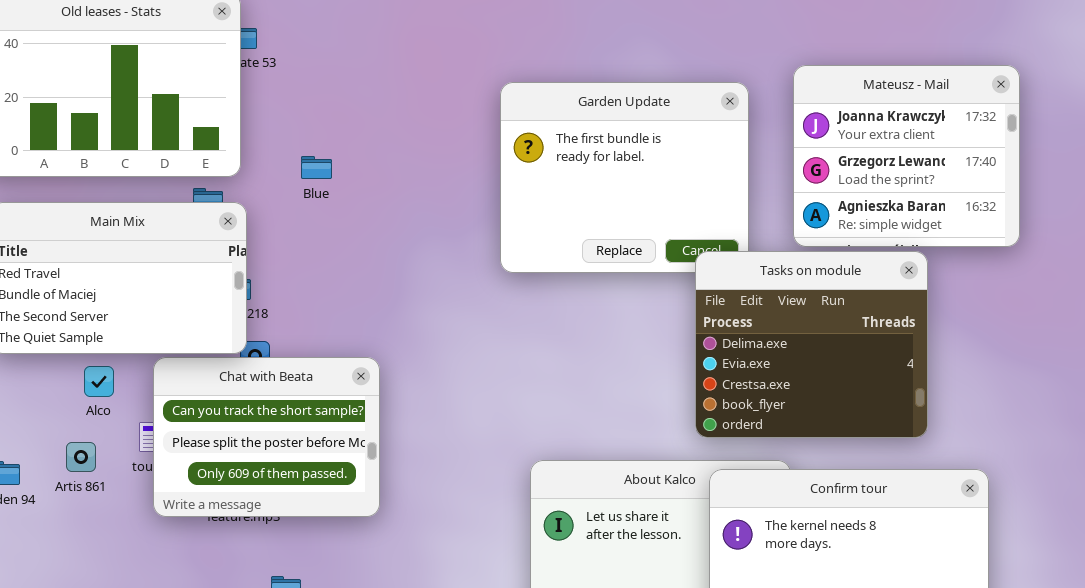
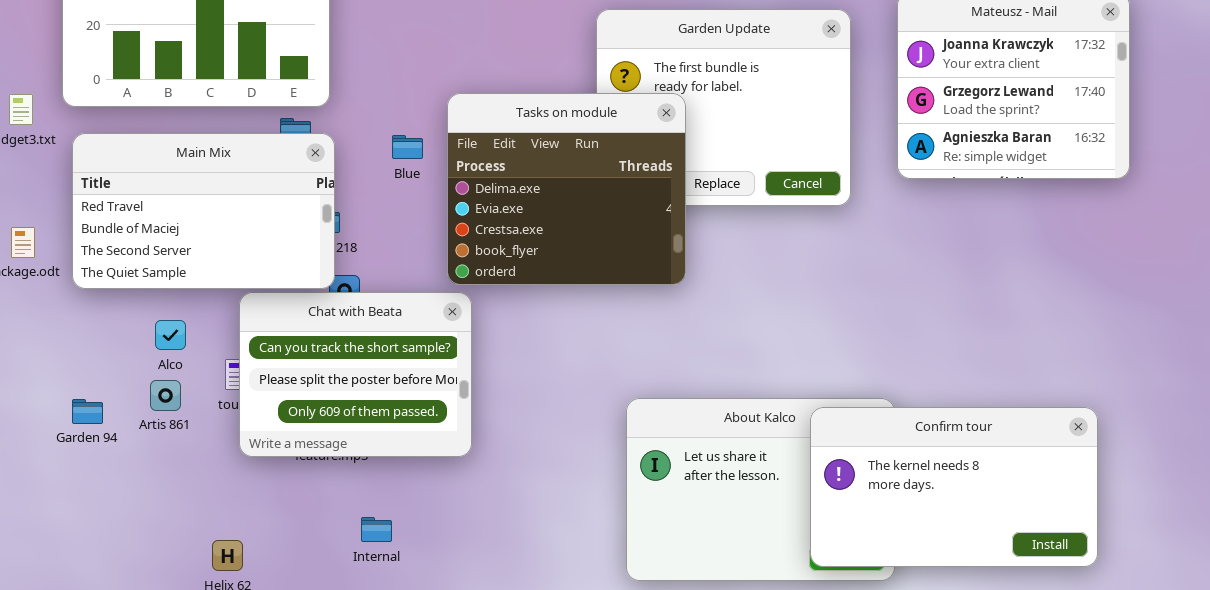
Blue: [301,156,332,179] -> [392,135,423,159], moved
Tasks on module: [695,251,928,438] -> [447,93,686,285], moved
Alco: [84,366,114,397] -> [155,320,186,350], moved

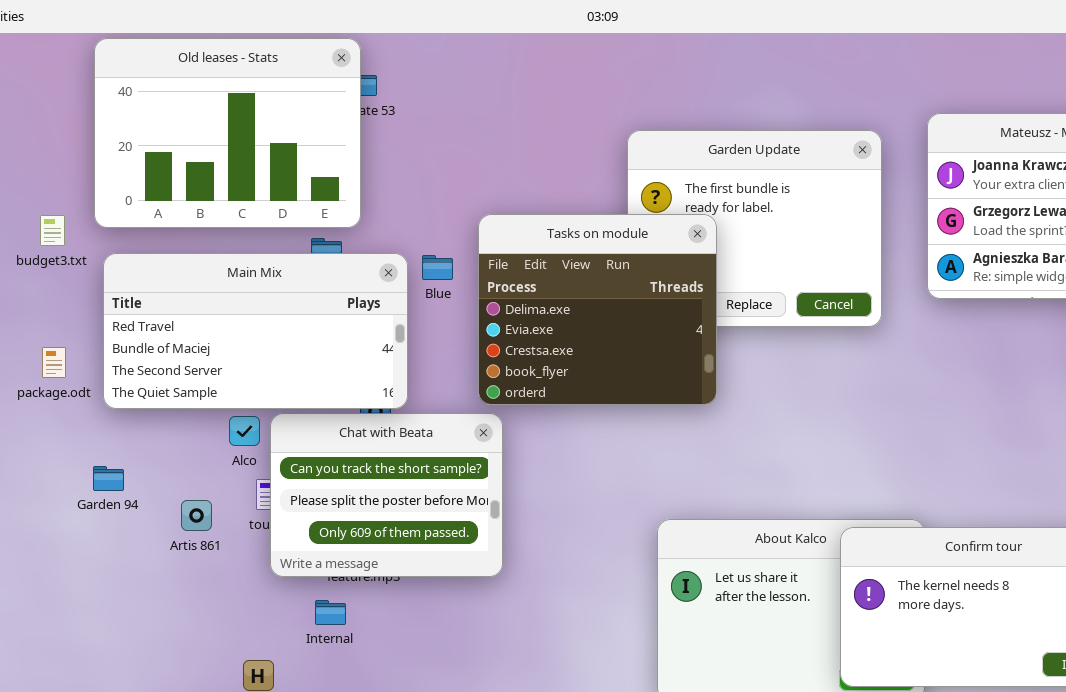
Main Mix: [72,133,335,289] -> [103,253,408,409], resized
Alco: [155,320,186,350] -> [229,416,260,446], moved
Garden 94: [72,399,103,424] -> [93,466,124,491], moved
Internal: [361,517,392,542] -> [315,600,346,625], moved

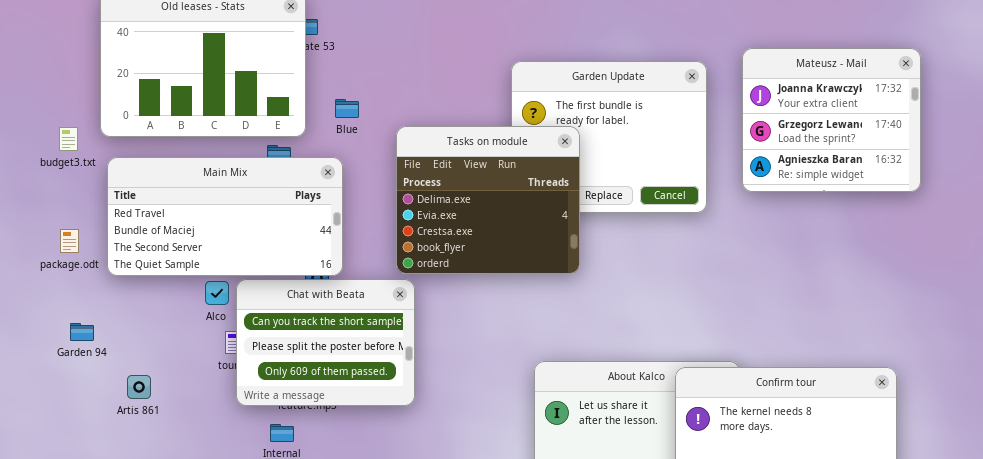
Blue: [422,255,453,280] -> [335,99,359,118], moved
Garden 94: [93,466,124,491] -> [70,323,94,341], moved
Artis 861: [181,500,212,531] -> [127,375,151,399], moved

